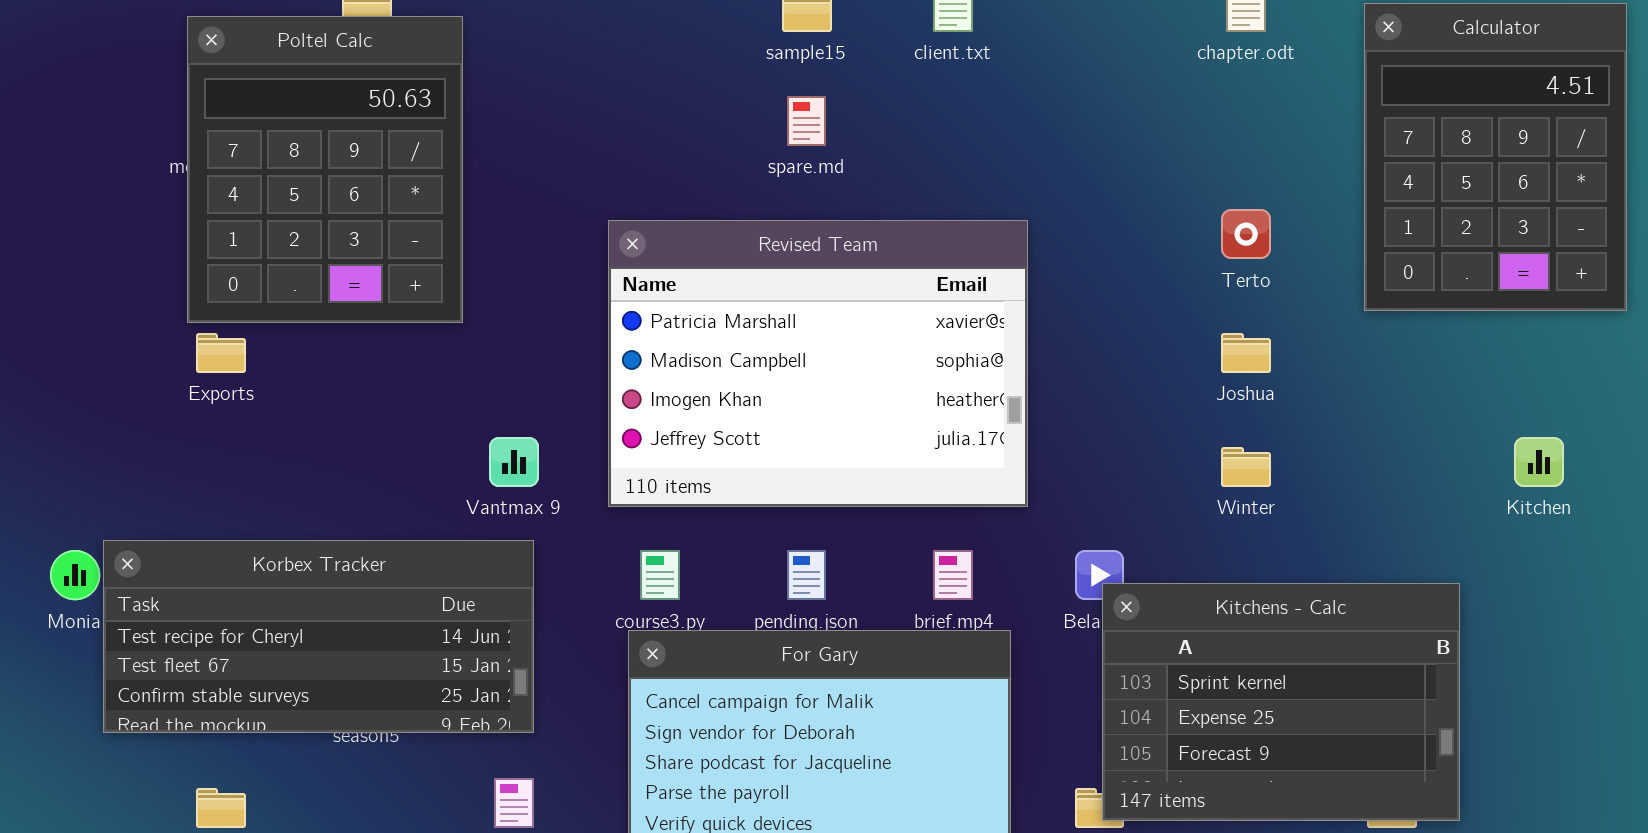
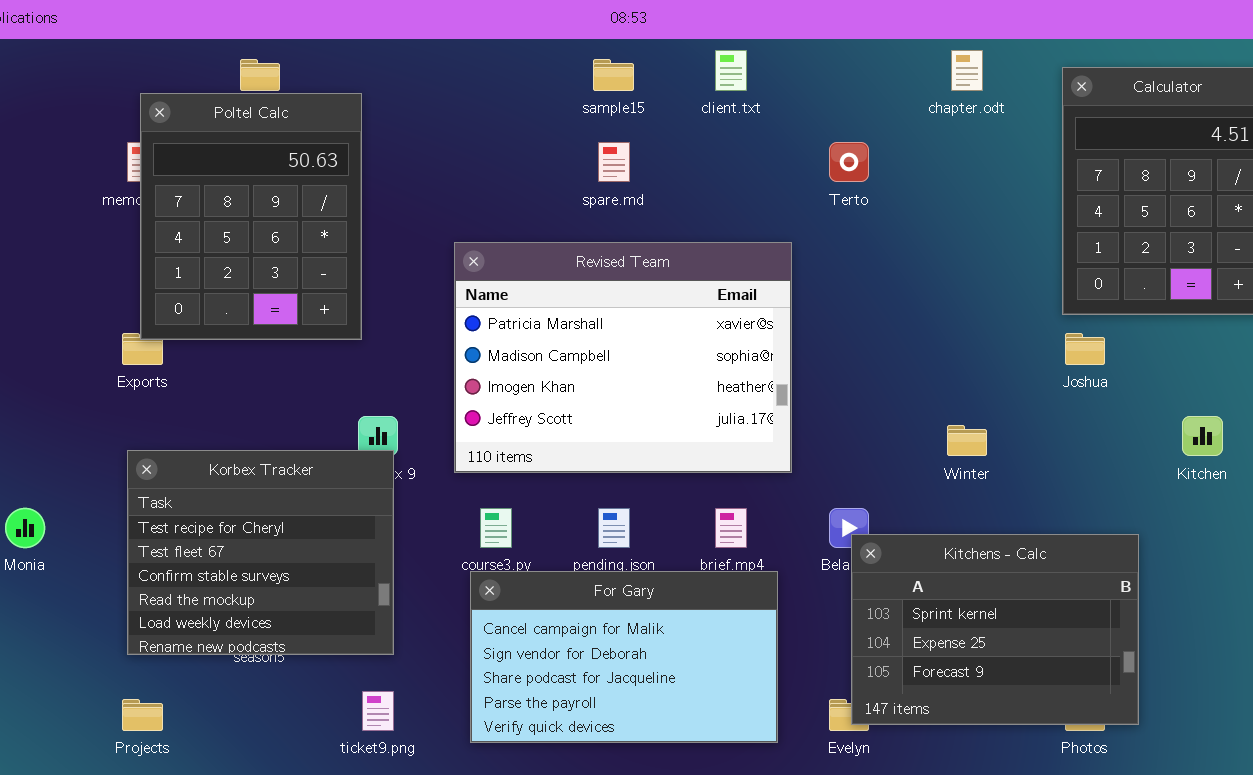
Poltel Calc: [187,16,463,323] -> [140,93,362,340], moved
Terto: [1221,209,1271,259] -> [829,142,869,182], moved
Joshua: [1221,333,1271,373] -> [1065,333,1105,365], moved
Korbex Tracker: [103,540,534,733] -> [127,450,394,655], resized

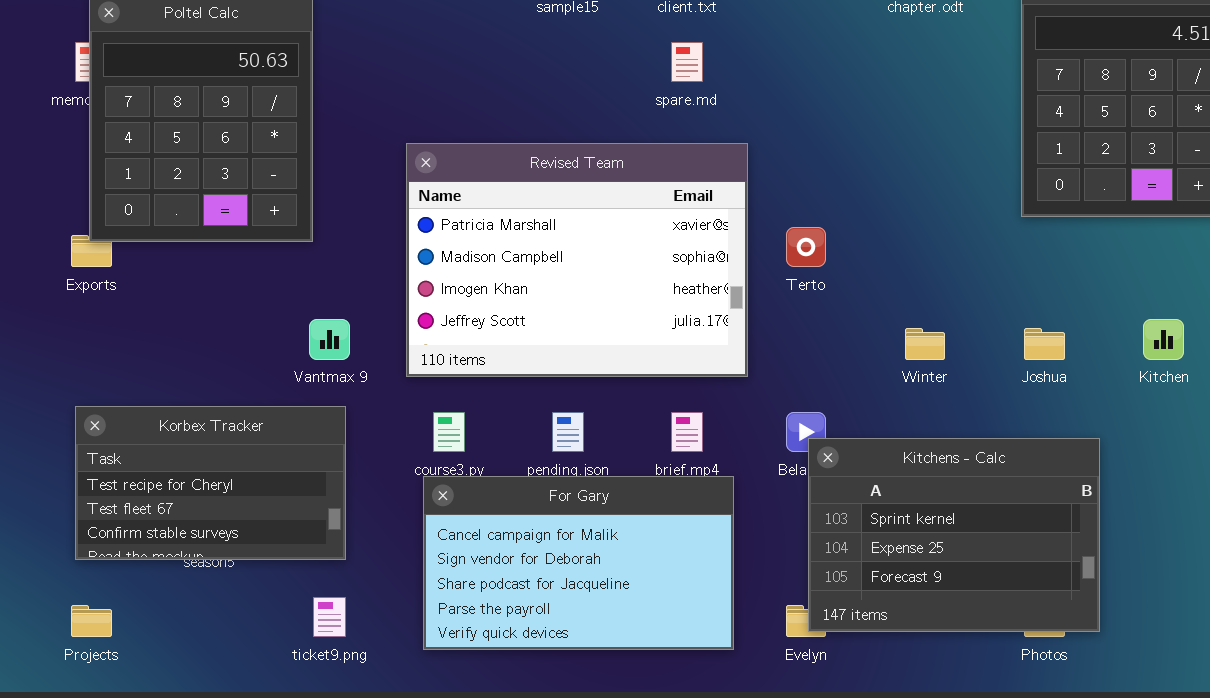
spare.md: [598,142,630,182] -> [671,42,703,82], moved
Terto: [829,142,869,182] -> [786,227,826,267], moved
Joshua: [1065,333,1105,365] -> [1024,328,1065,360], moved
Korbex Tracker: [127,450,394,655] -> [75,406,346,560], resized

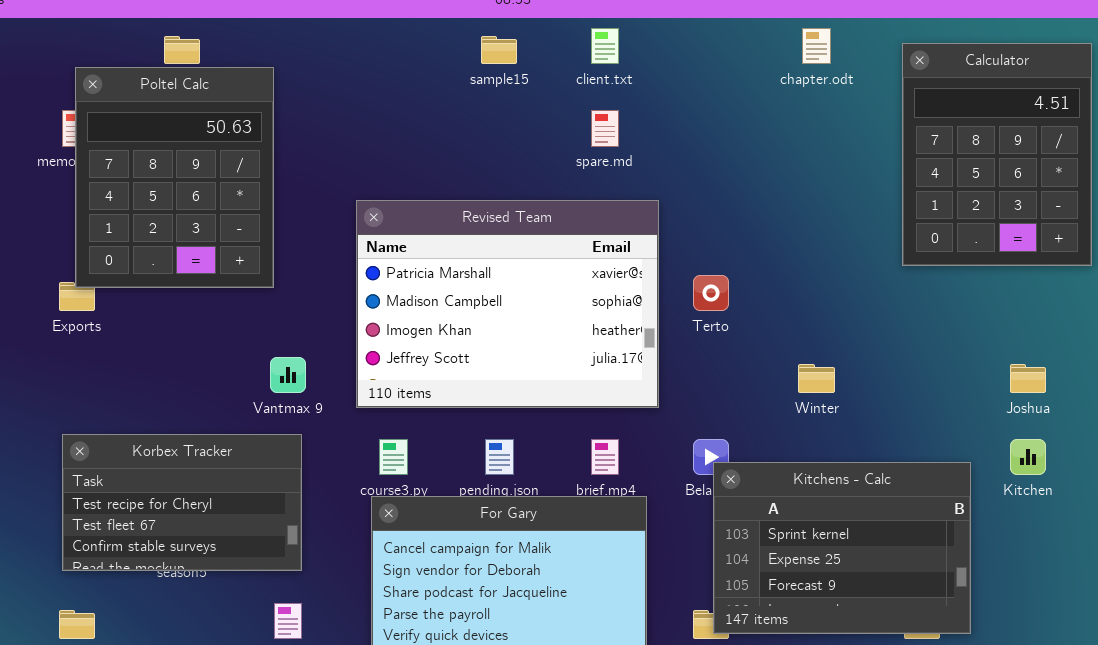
Kitchen: [1143,319,1184,360] -> [1010,439,1046,475], moved
Joshua: [1024,328,1065,360] -> [1010,364,1046,393], moved

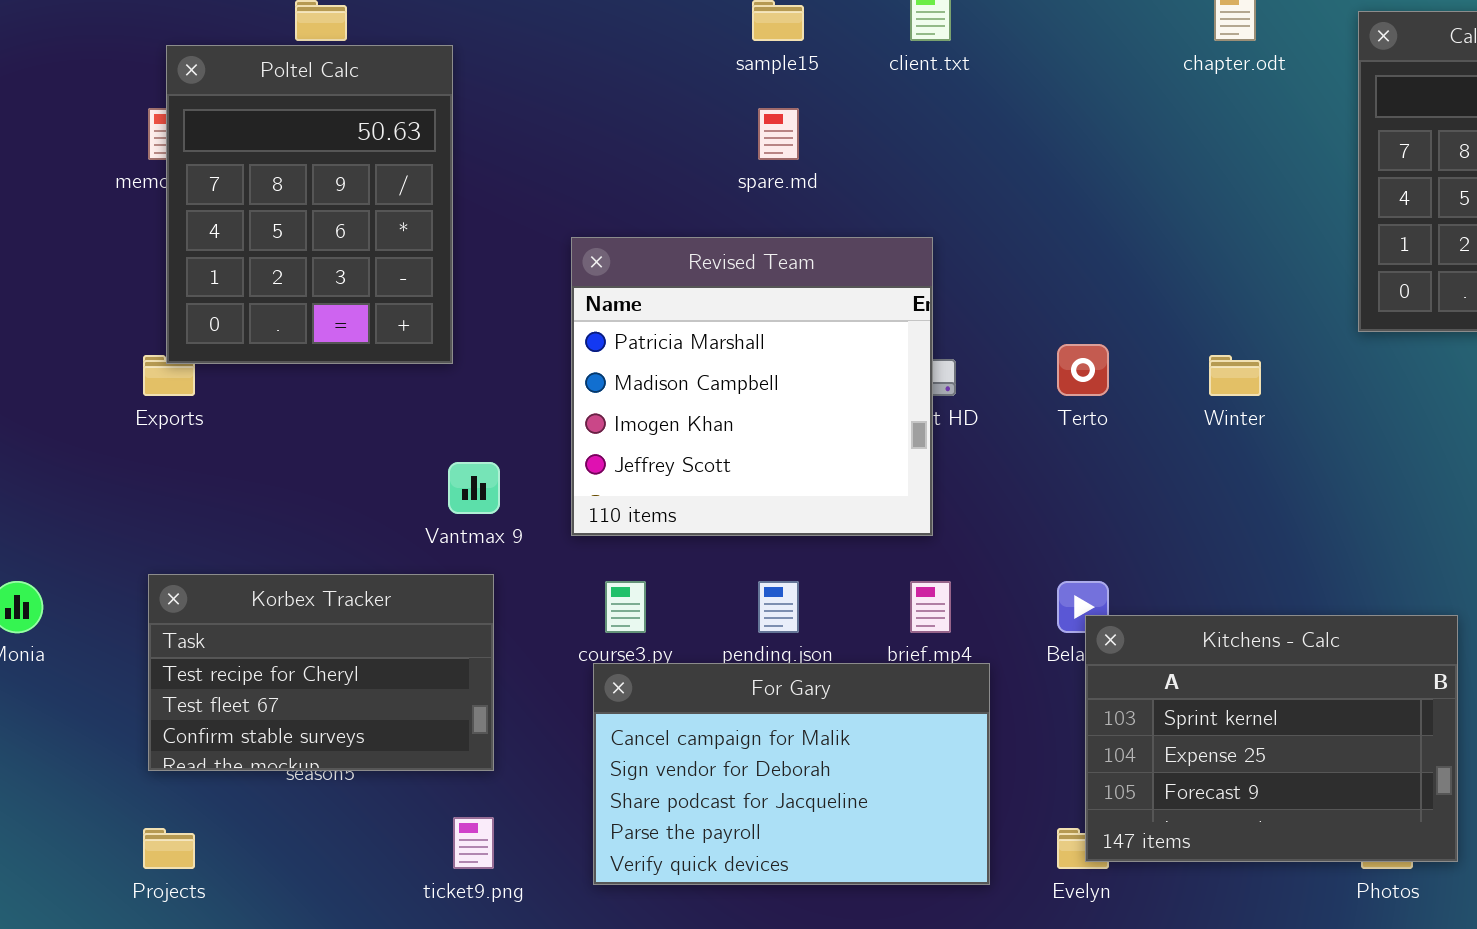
spare.md: [591,110,619,147] -> [758,108,799,160], moved
Revised Team: [356,200,659,408] -> [571,237,933,536], resized
Winter: [798,364,835,393] -> [1209,355,1261,396], moved

